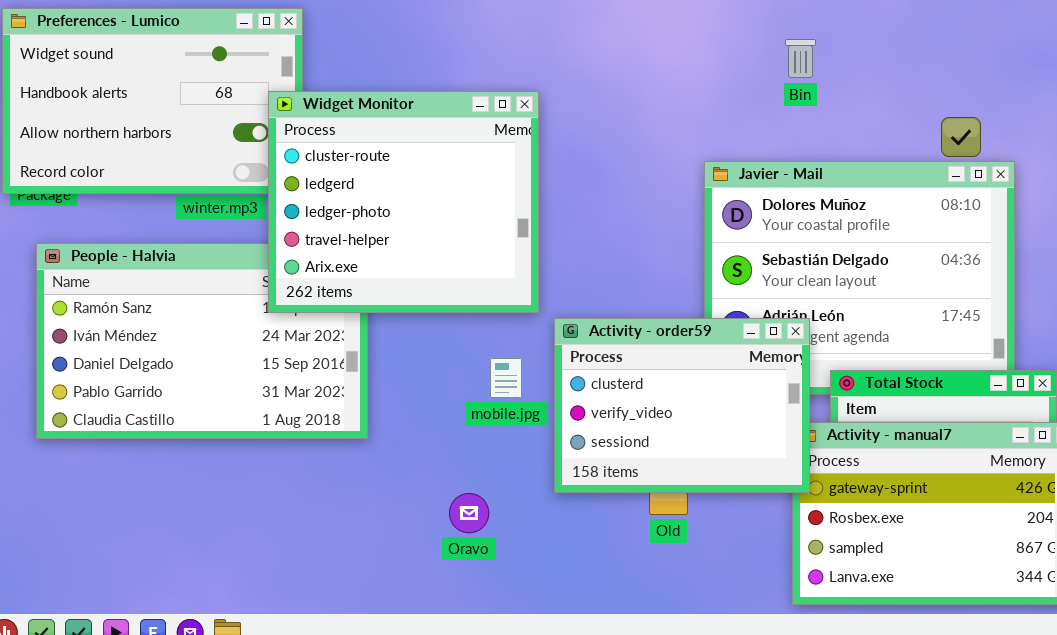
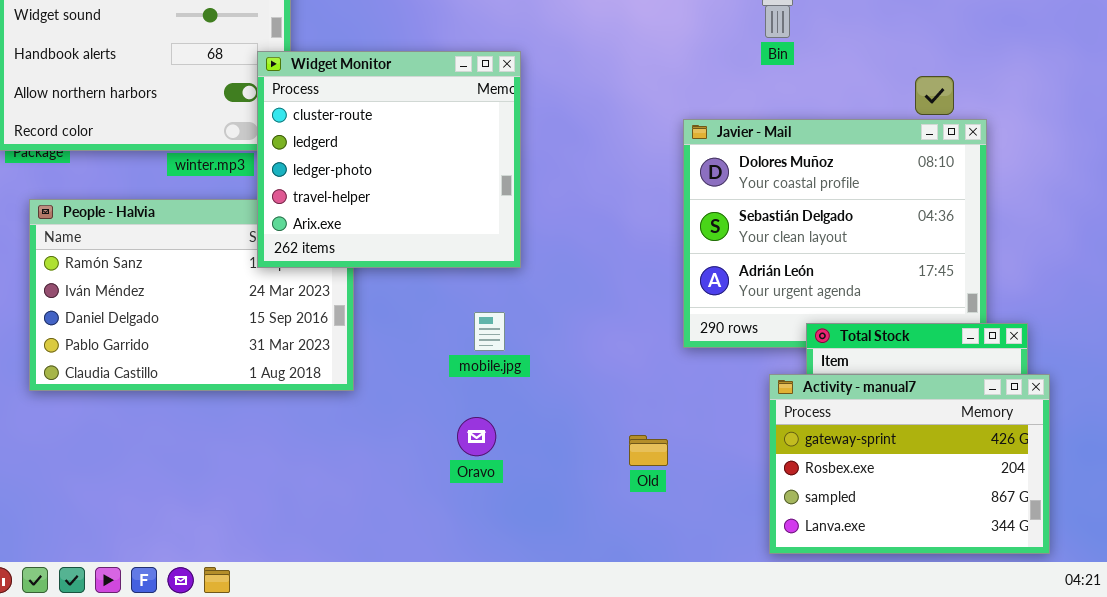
Activity - order59: [554,318,810,493] -> none, closed
Oravo: [449,493,489,533] -> [457,417,496,456], moved

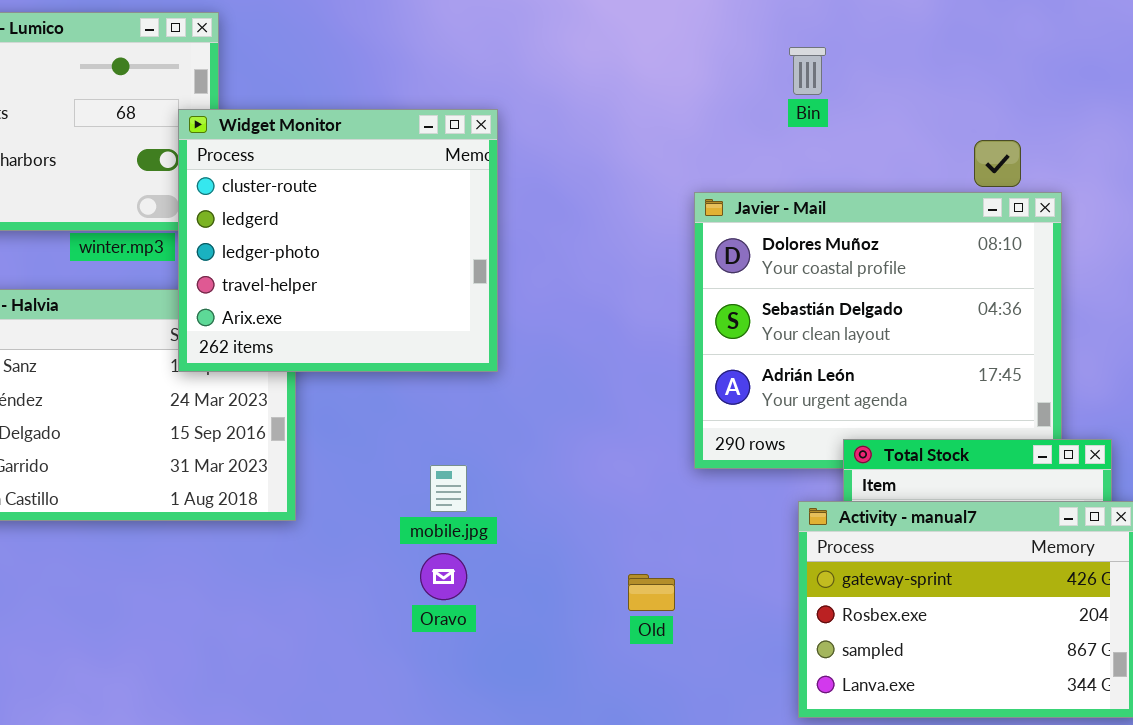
mobile.jpg: [474,312,505,351] -> [430,465,467,512], moved

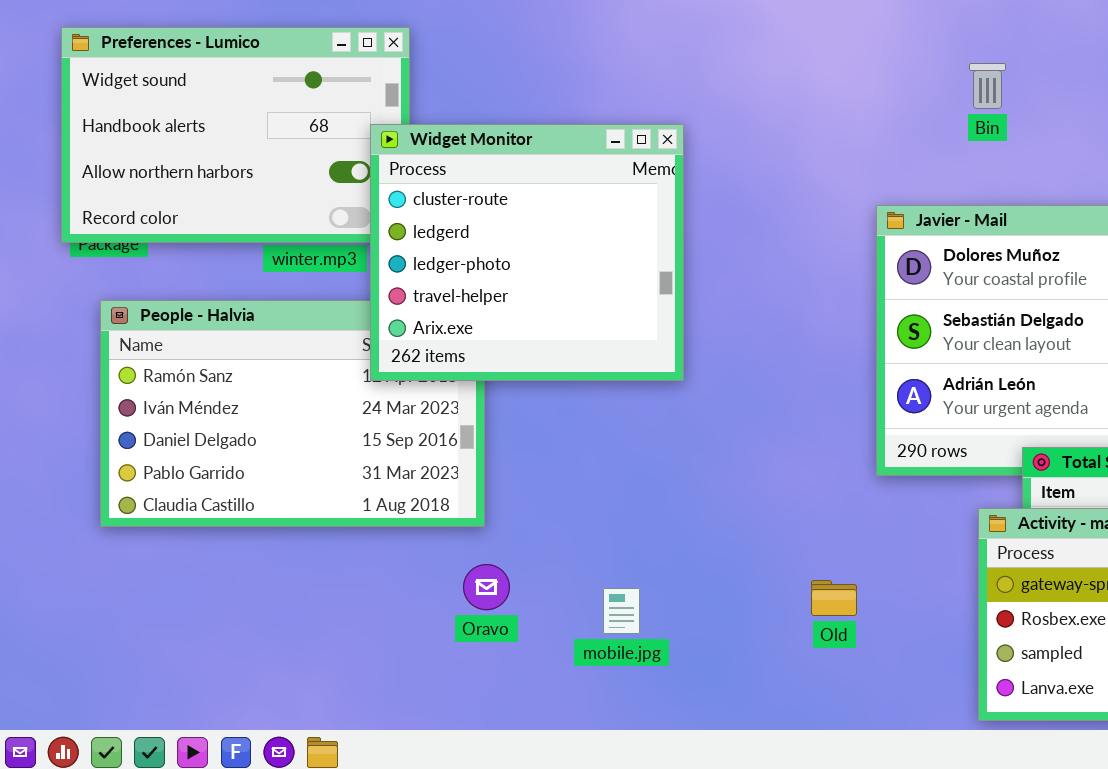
mobile.jpg: [430,465,467,512] -> [603,588,640,634], moved
Oravo: [420,553,467,600] -> [463,564,510,610], moved

